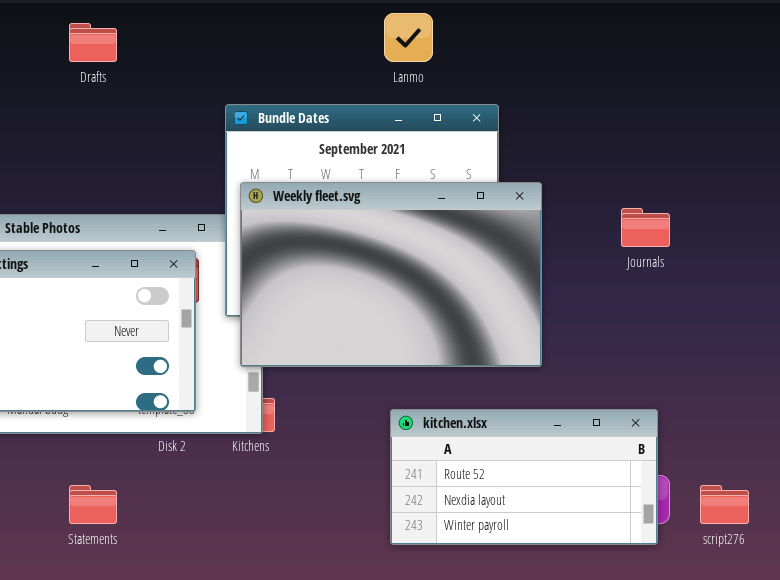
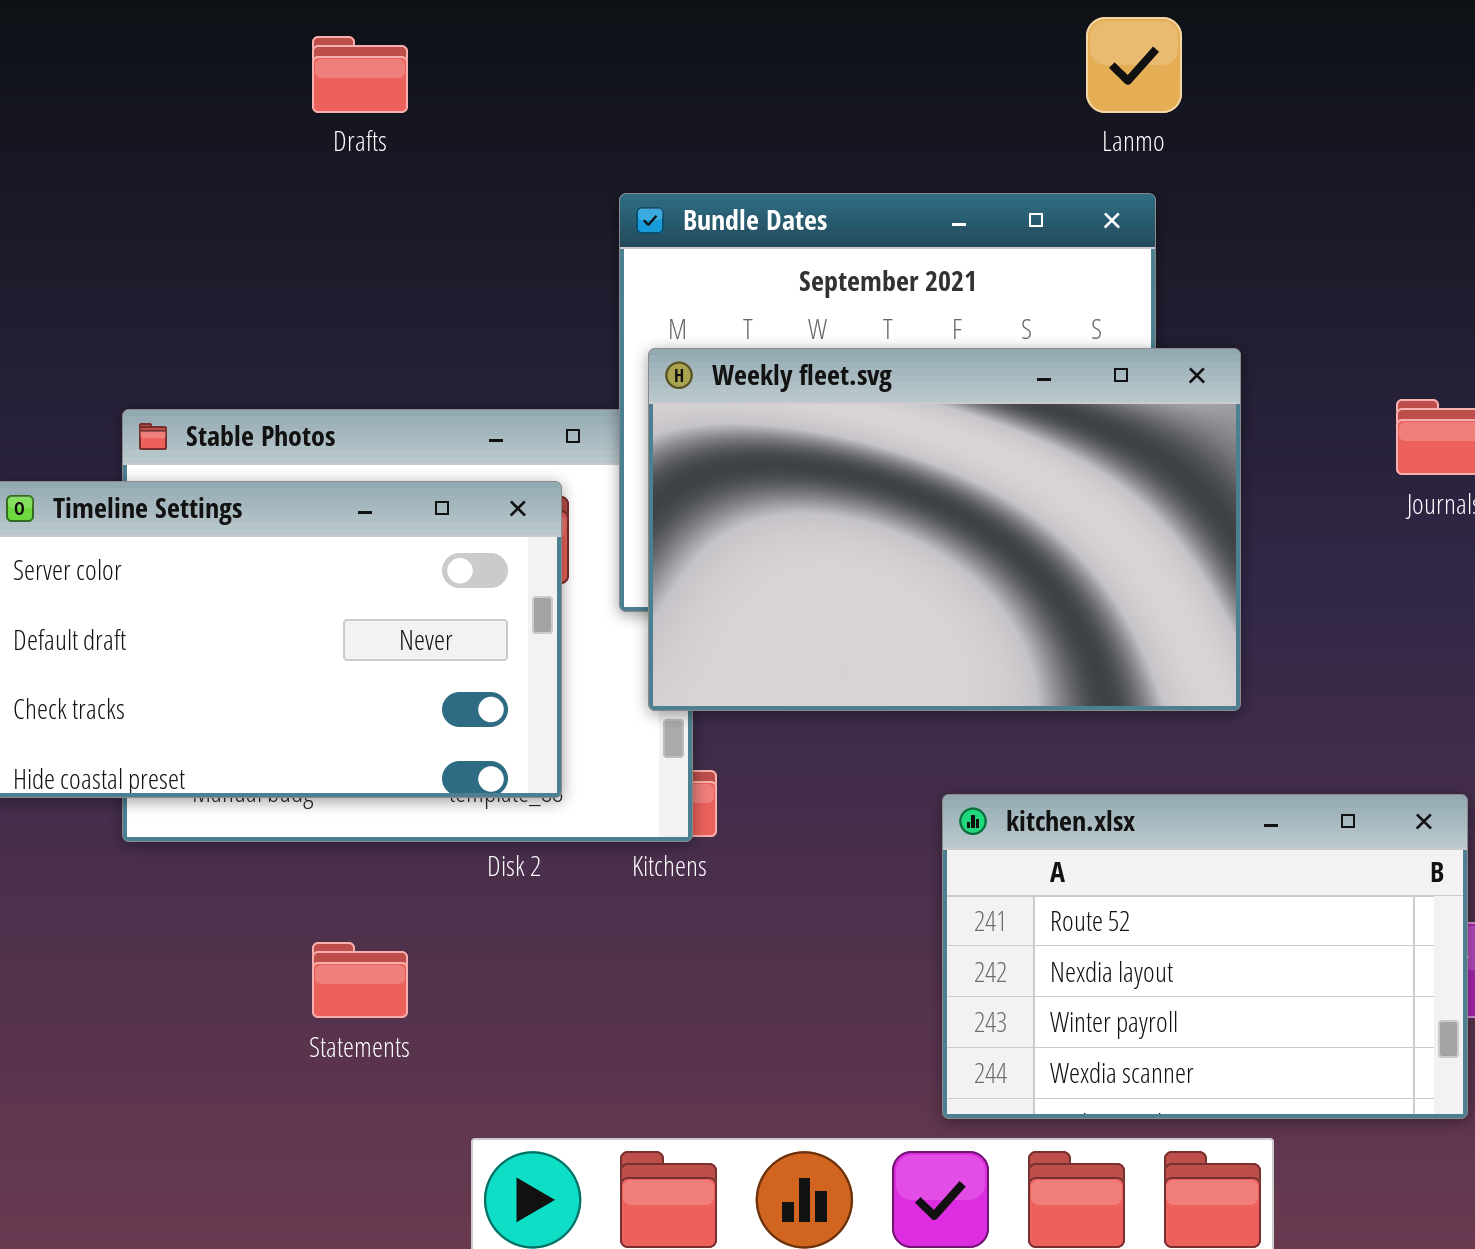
Lanmo: [384,13,433,62] -> [1086,17,1182,113], moved
kitchen.xlsx: [390,409,658,545] -> [942,794,1468,1119], resized

